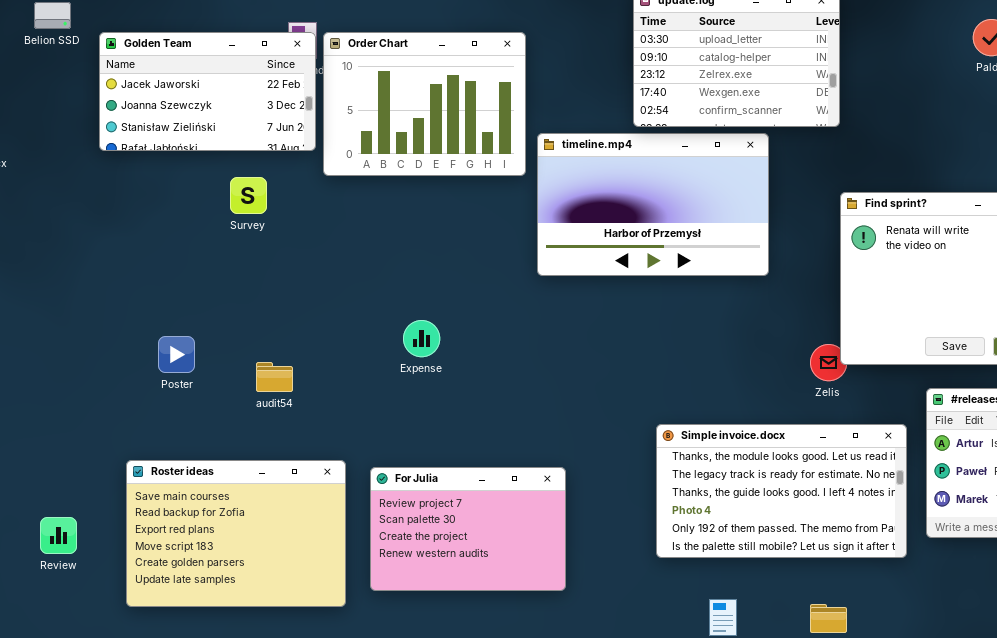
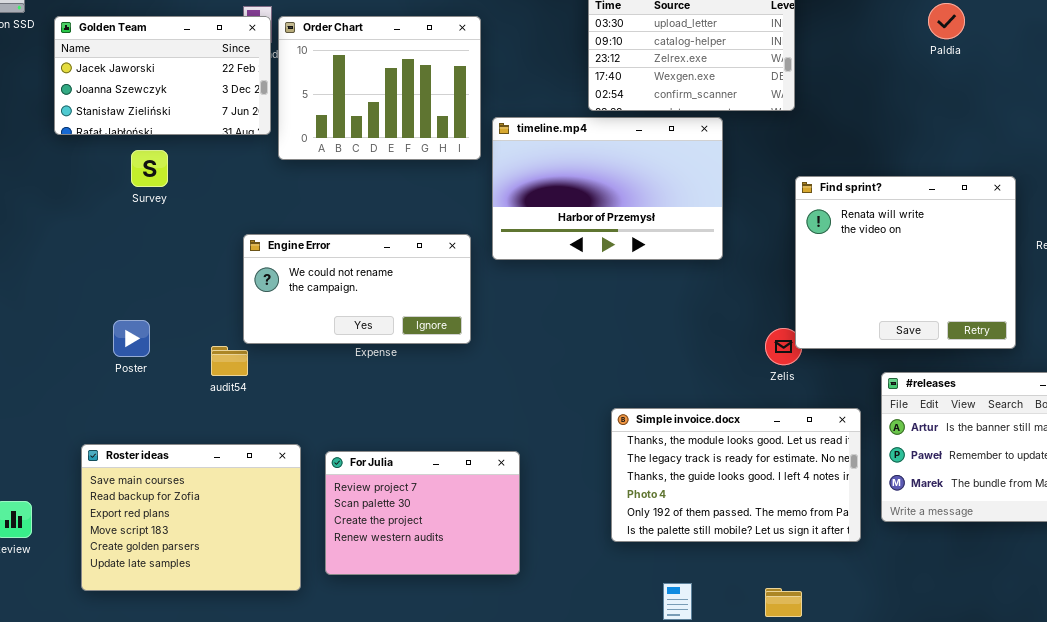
Survey: [230,177,267,214] -> [131,150,168,187], moved
Engine Error: none -> [243,234,471,344], opened

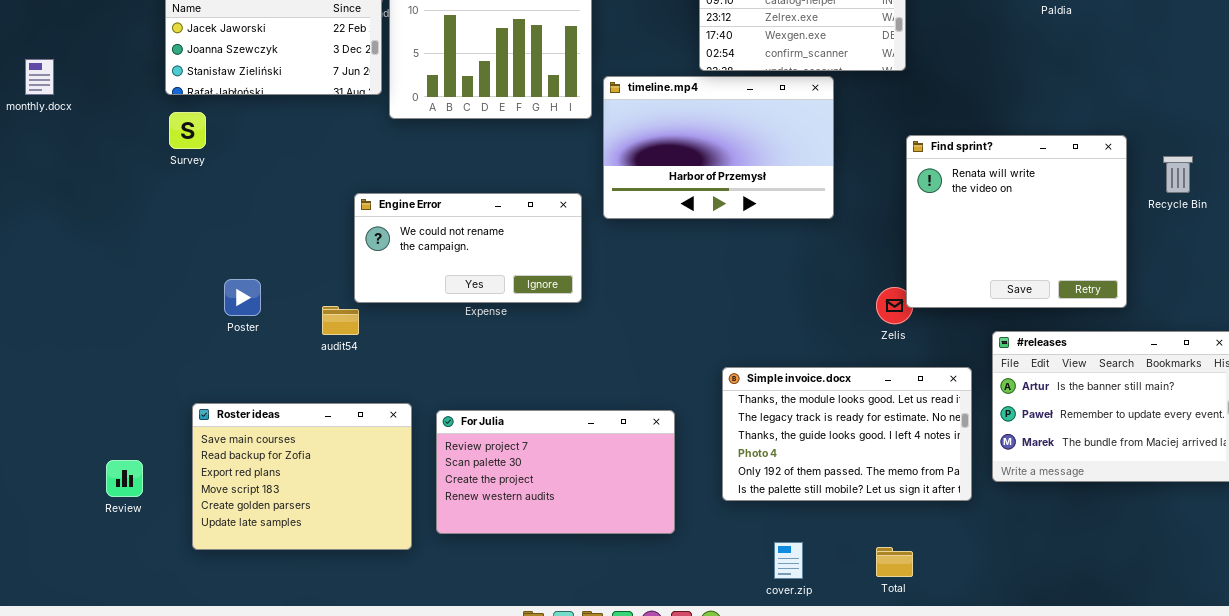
Survey: [131,150,168,187] -> [169,112,206,149], moved
For Julia: [325,451,520,575] -> [436,410,675,534], resized

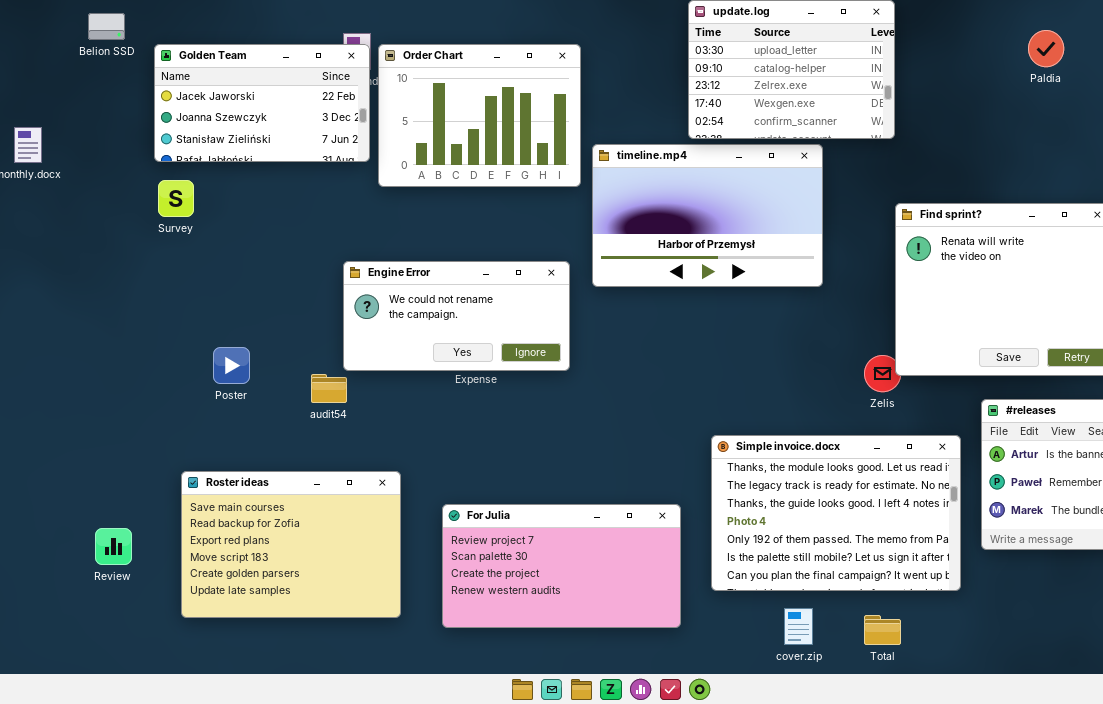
Simple invoice.docx: [722,367,972,501] -> [711,435,961,591], resized
For Julia: [436,410,675,534] -> [442,504,681,628], moved
cover.zip: [774,542,803,579] -> [784,608,813,645], moved

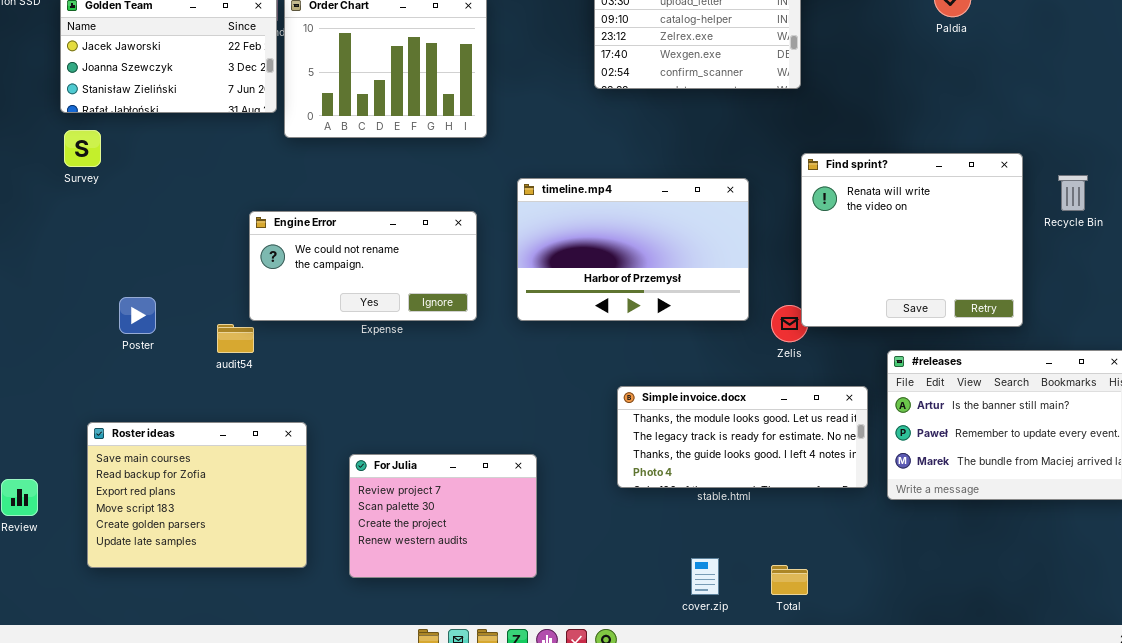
timeline.mp4: [592,144,823,287] -> [517,178,749,321], moved
Simple invoice.docx: [711,435,961,591] -> [617,386,868,488], resized
For Julia: [442,504,681,628] -> [349,454,537,578], resized

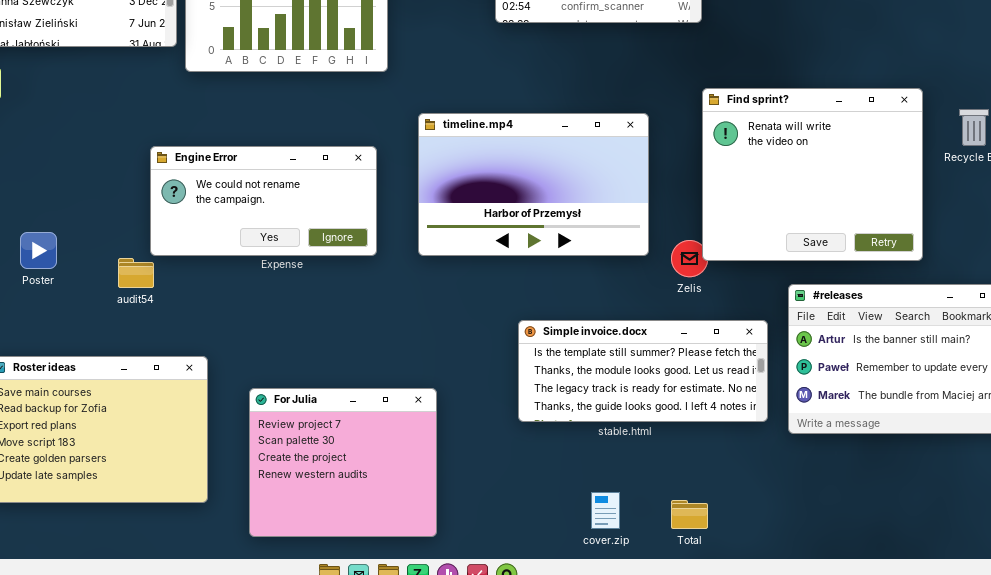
Simple invoice.docx: [617,386,868,488] -> [518,320,768,422], scrolled up 1 row
For Julia: [349,454,537,578] -> [249,388,437,537], resized

